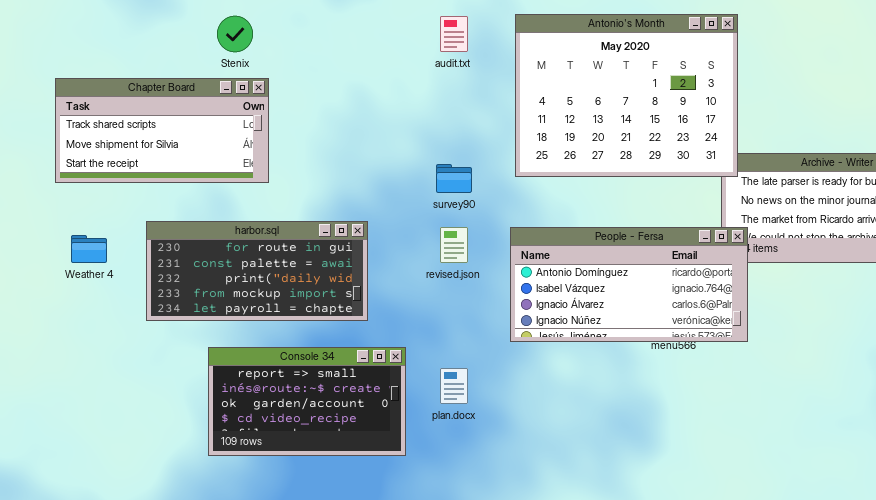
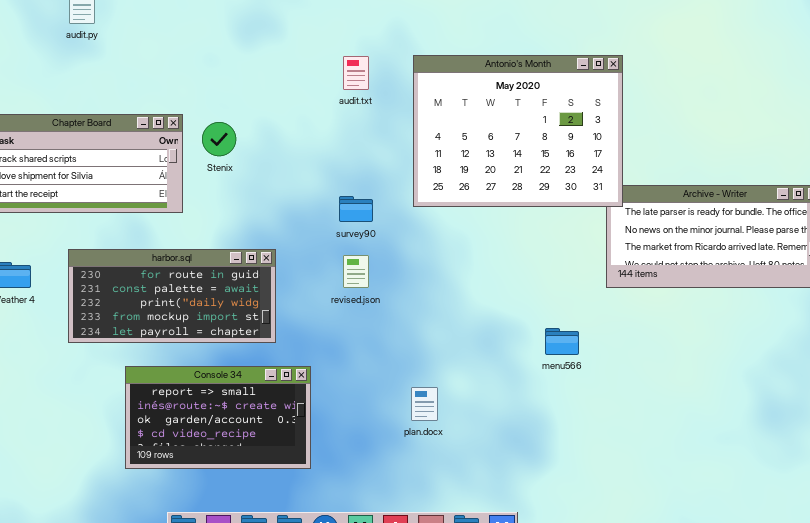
Stenix: [217,16,253,52] -> [202,122,236,156], moved
People - Fersa: [510,227,748,342] -> none, closed
plan.docx: [440,368,468,404] -> [411,387,438,421], moved

